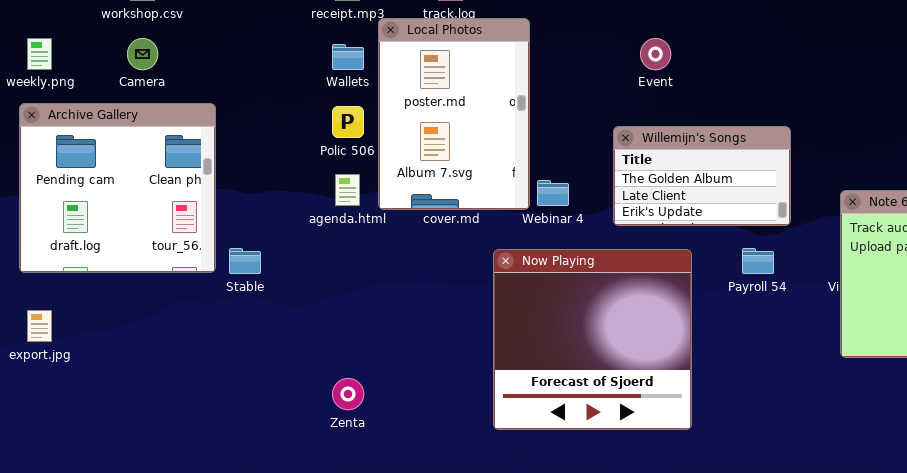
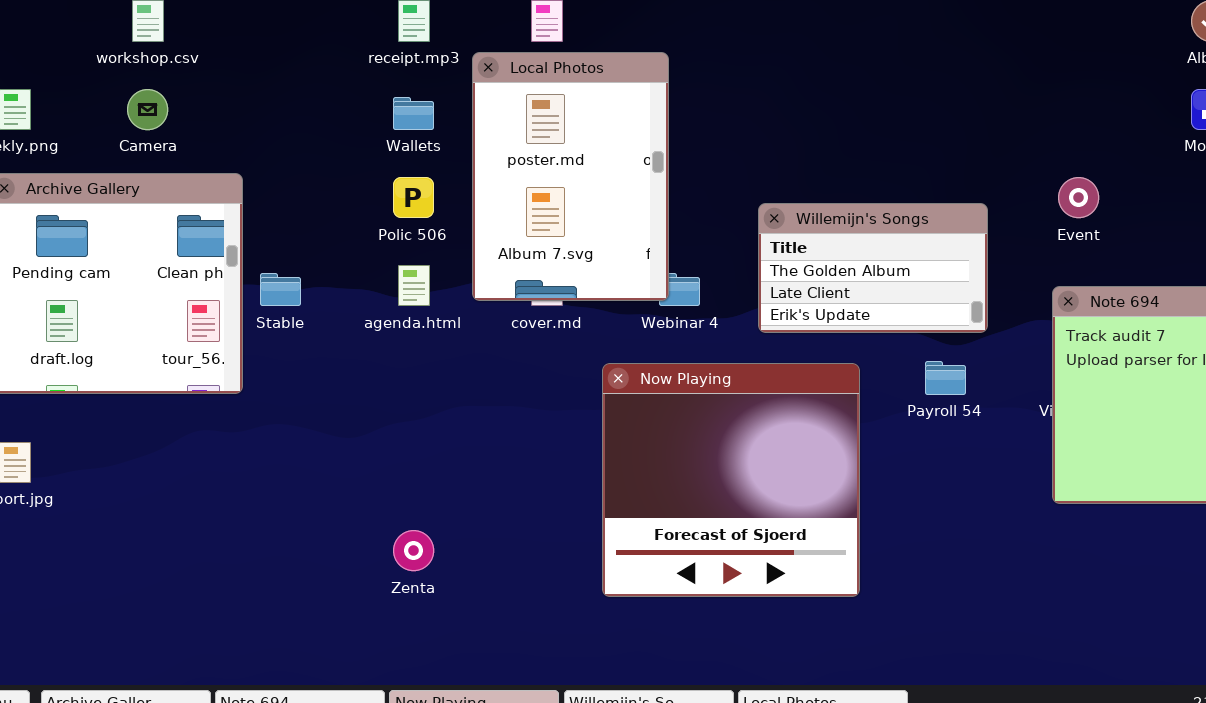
Local Photos: [378,18,530,210] -> [472,52,669,301], moved
Event: [640,38,671,70] -> [1058,177,1099,218], moved
Stable: [229,248,261,274] -> [260,273,301,306], moved

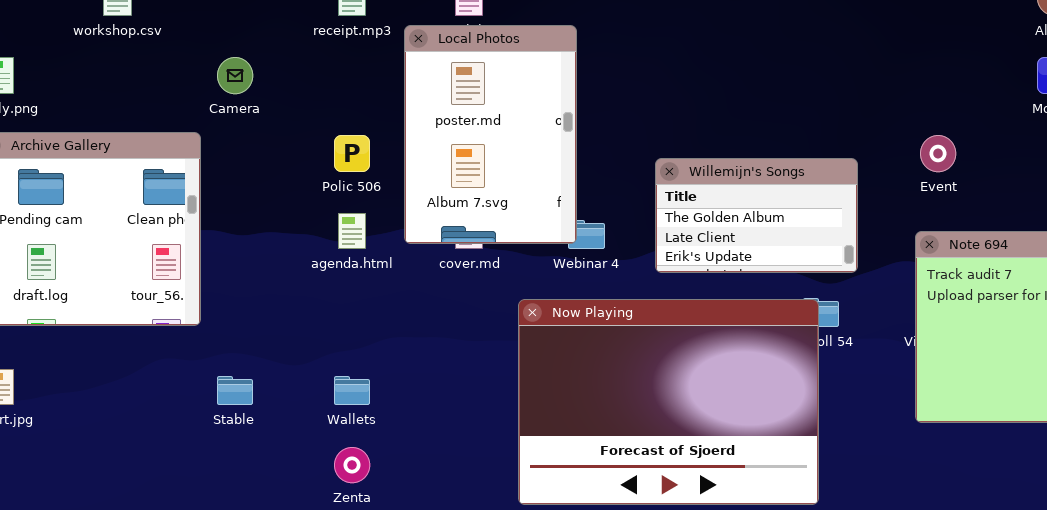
Camera: [127,89,168,130] -> [217,57,253,94], moved
Wallets: [393,97,434,130] -> [334,376,370,405], moved
Stable: [260,273,301,306] -> [217,376,253,405], moved
Now Playing: [602,363,860,597] -> [518,299,819,505], resized

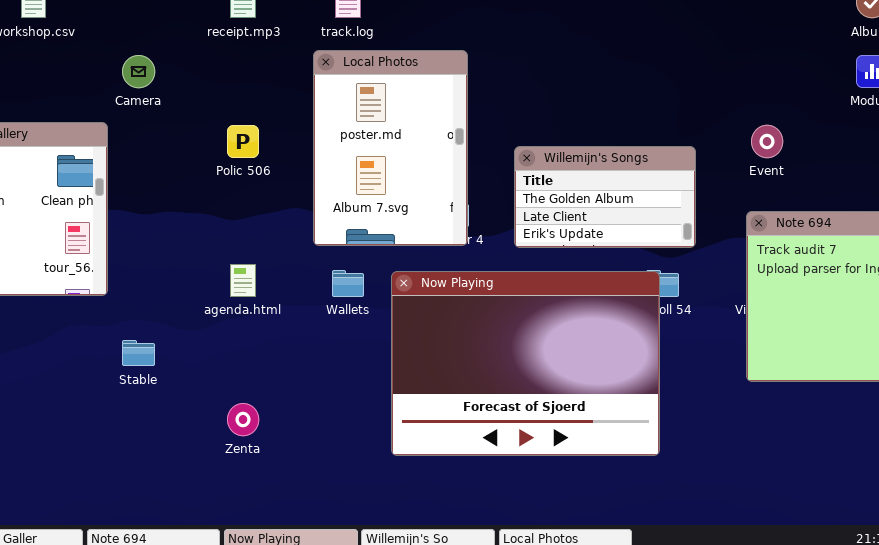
Local Photos: [404,25,577,244] -> [313,50,468,246], moved
agenda.html: [338,213,366,249] -> [230,264,256,297], moved
Wallets: [334,376,370,405] -> [332,270,364,297], moved

